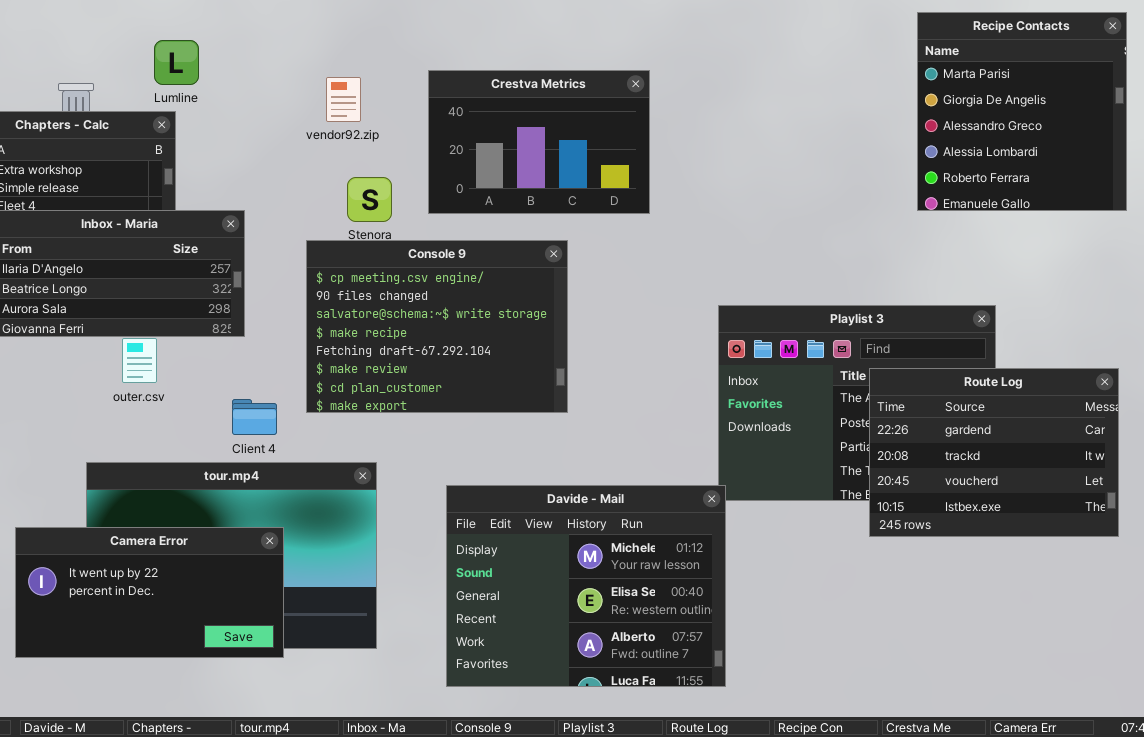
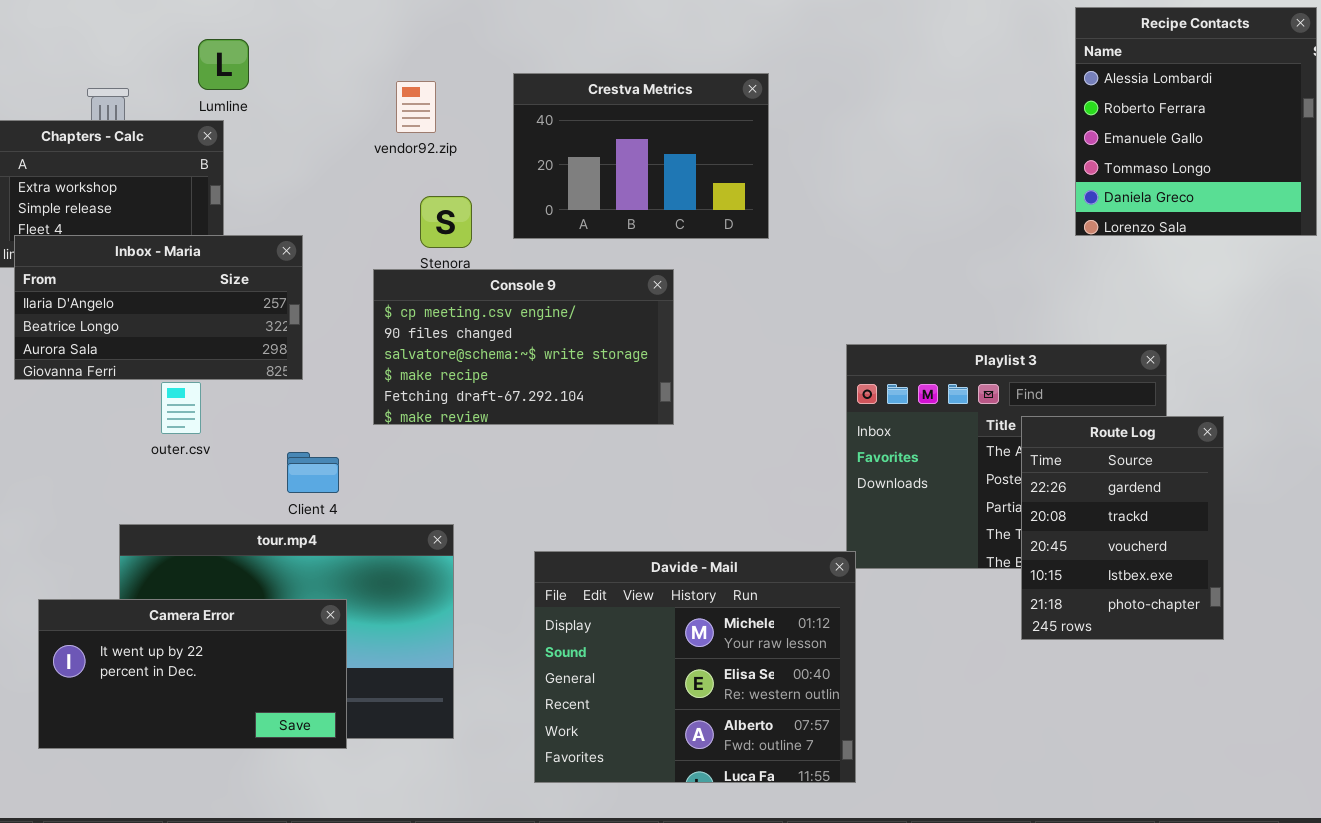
Recipe Contacts: [917,12,1127,211] -> [1075,7,1317,236], scrolled down 3 rows
Console 9: [306,240,568,413] -> [373,269,674,425], resized
Route Log: [869,368,1119,537] -> [1021,416,1224,640], resized

